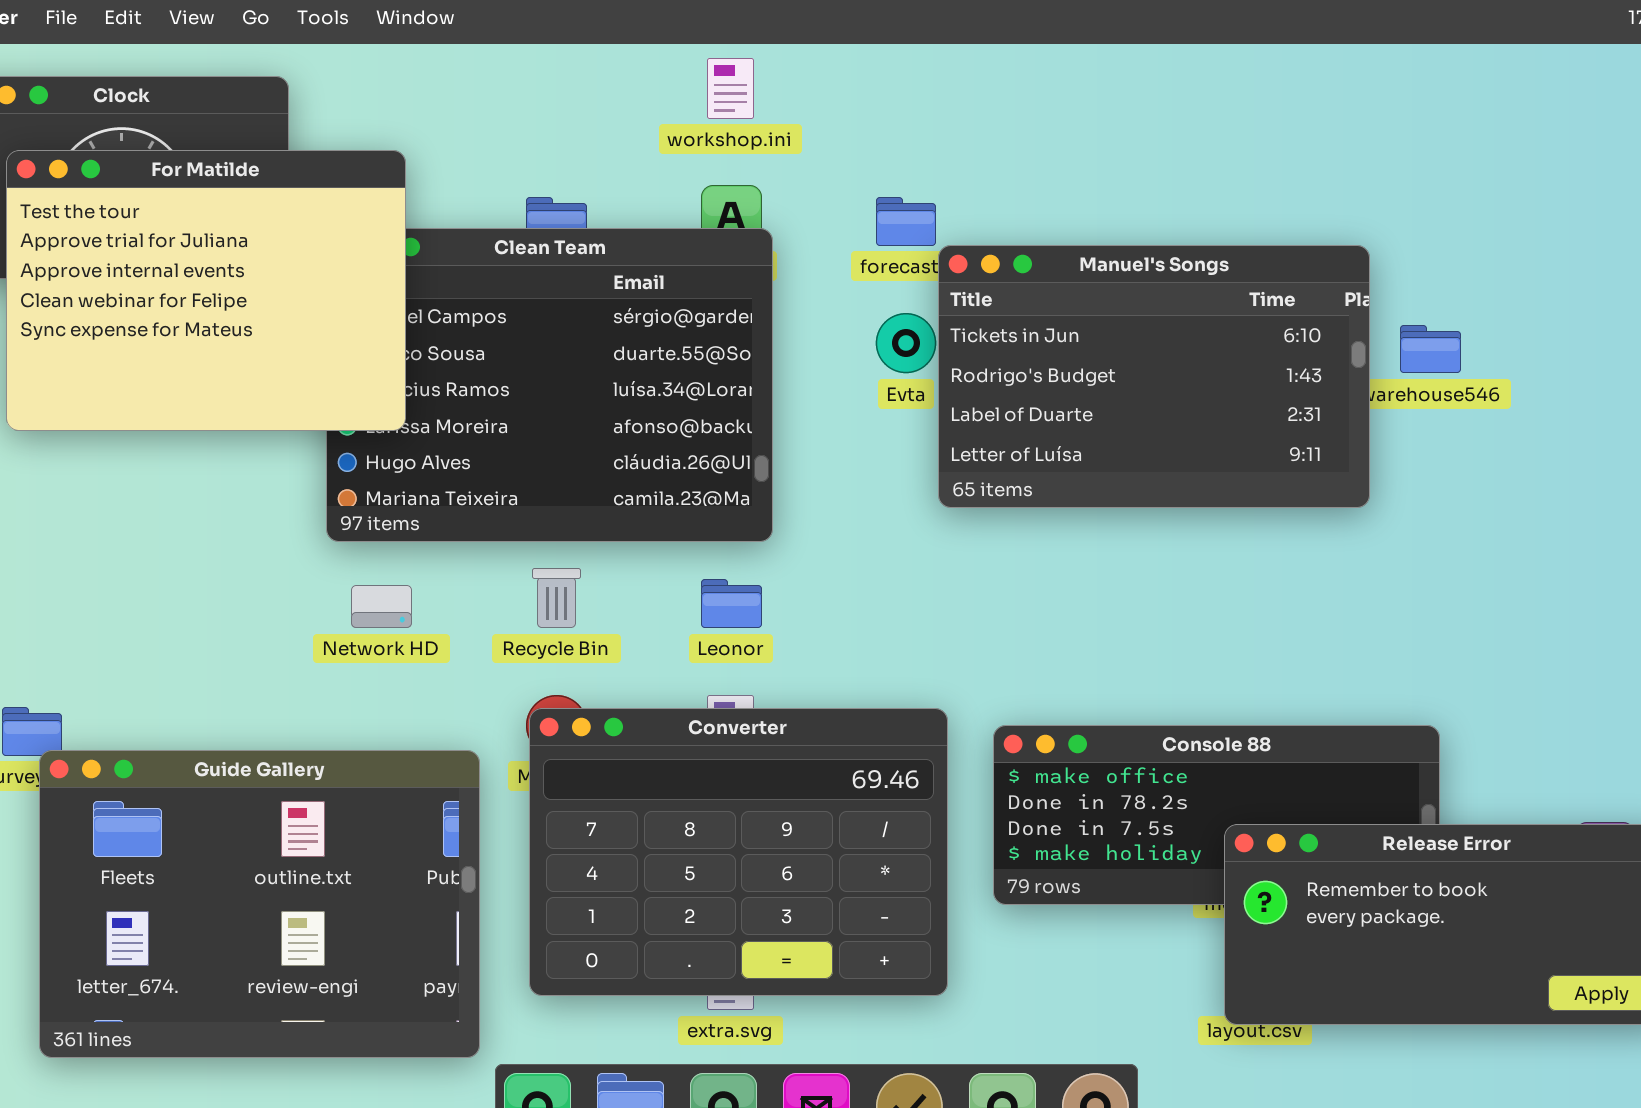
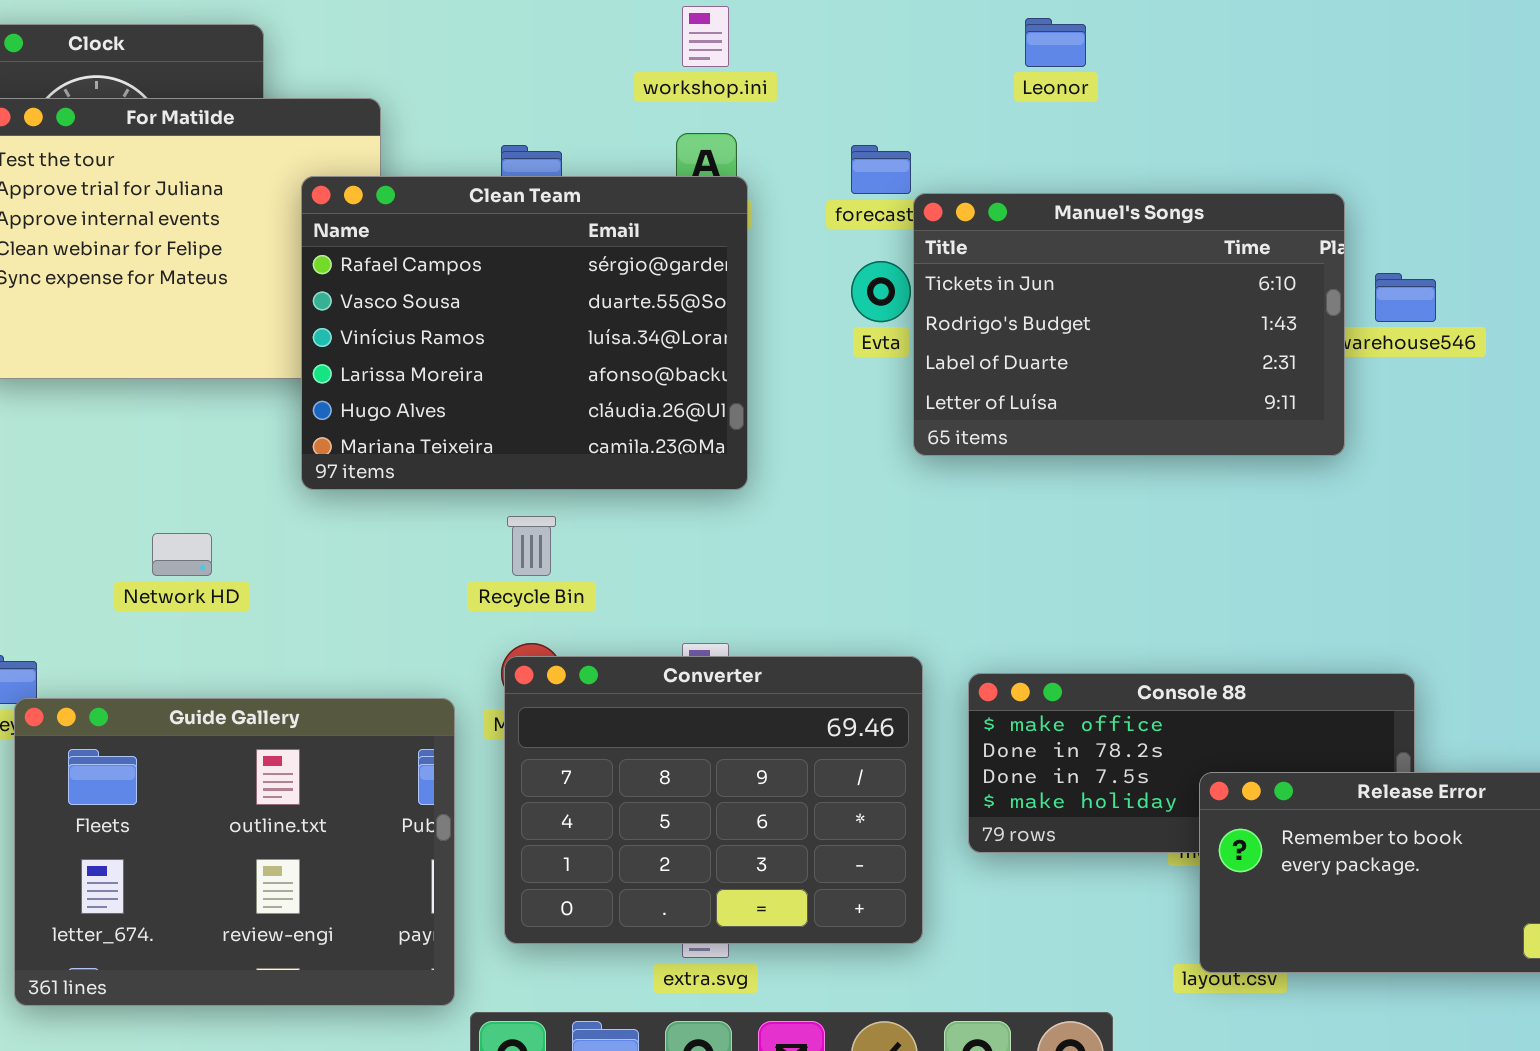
Clean Team: [326,228,773,542] -> [301,176,748,490], raised
Leonor: [701,579,762,628] -> [1025,18,1086,67], moved
Network HD: [351,585,412,628] -> [152,533,212,576], moved

